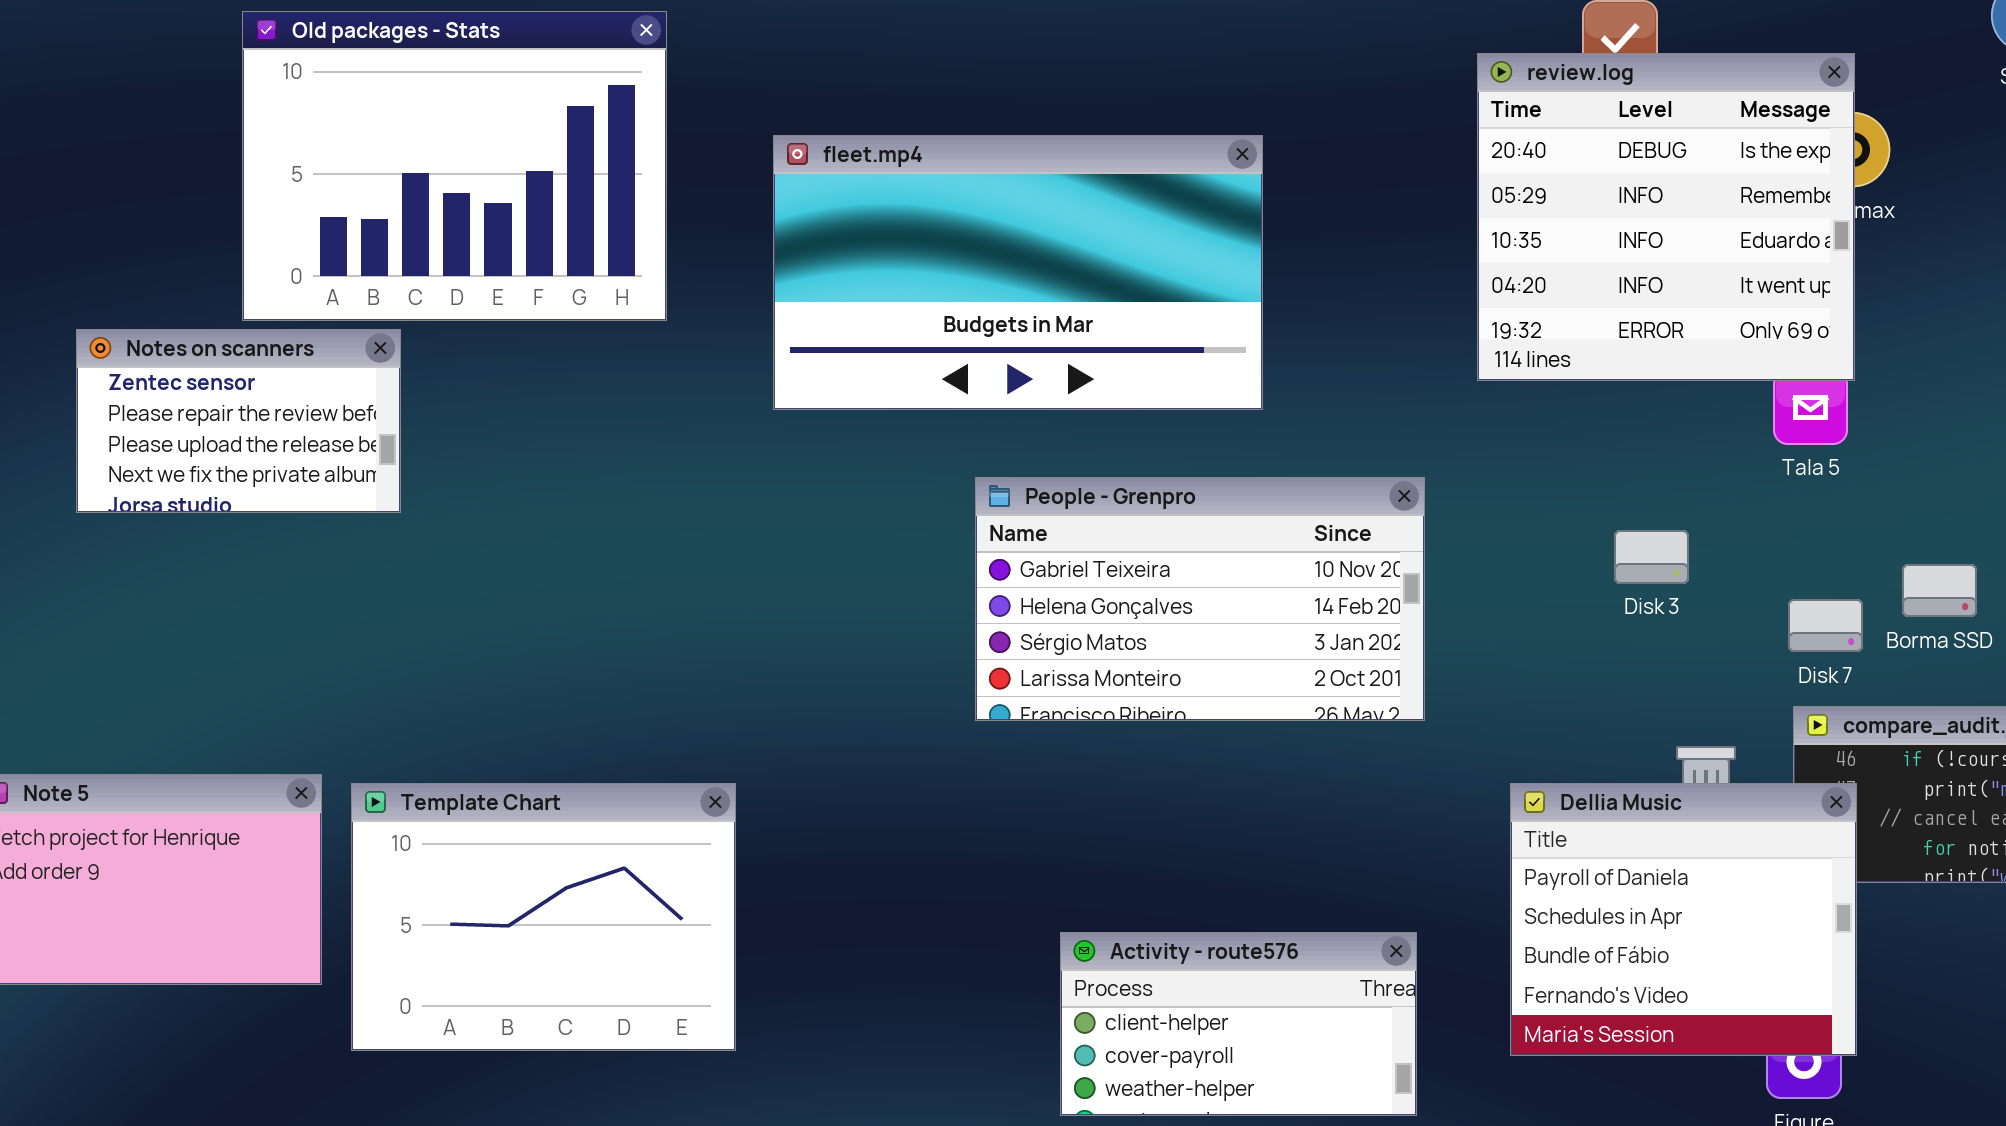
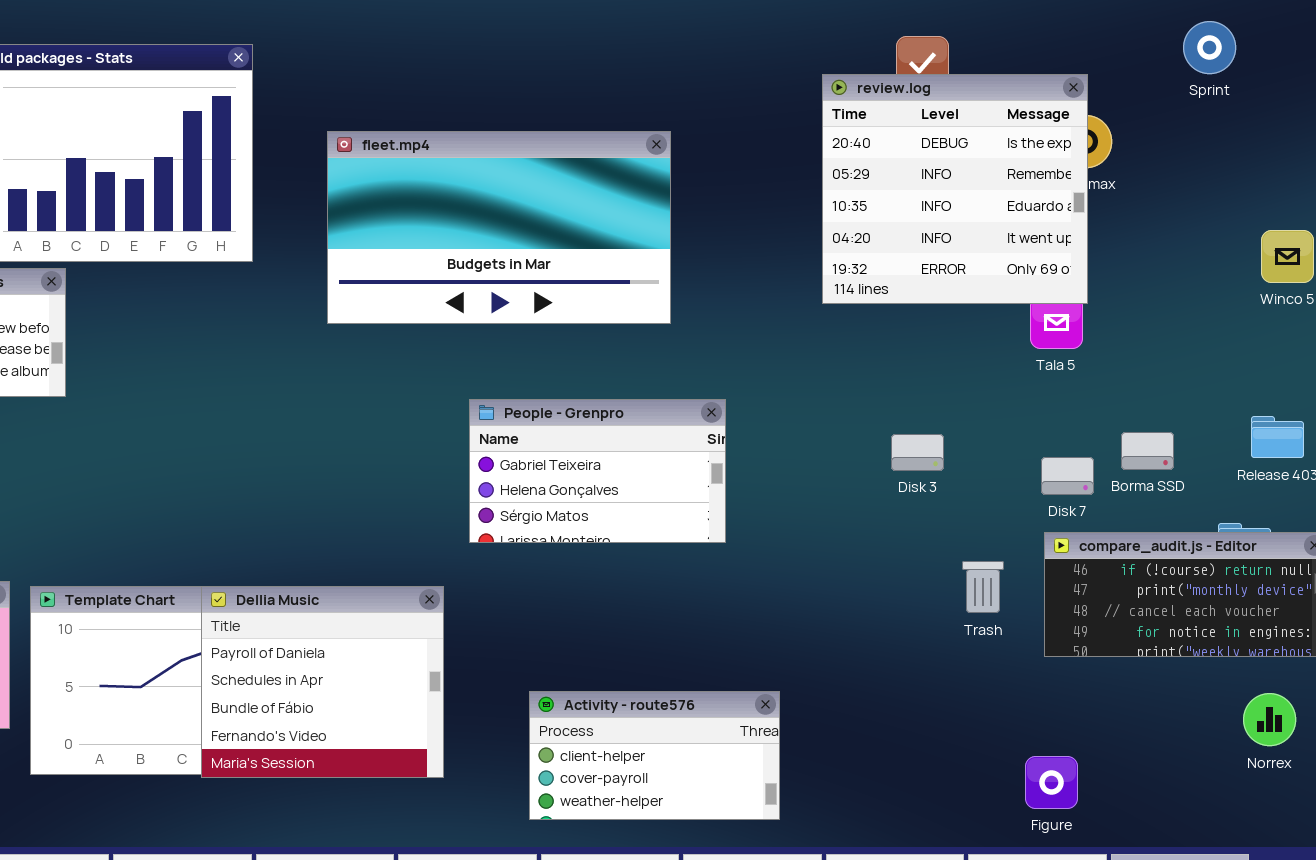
People - Grenpro: [975,477,1425,721] -> [469,399,726,543], resized
Disk 3: [1614,530,1689,584] -> [891,434,944,471], moved
Dellia Music: [1510,783,1857,1056] -> [201,586,444,778], moved

